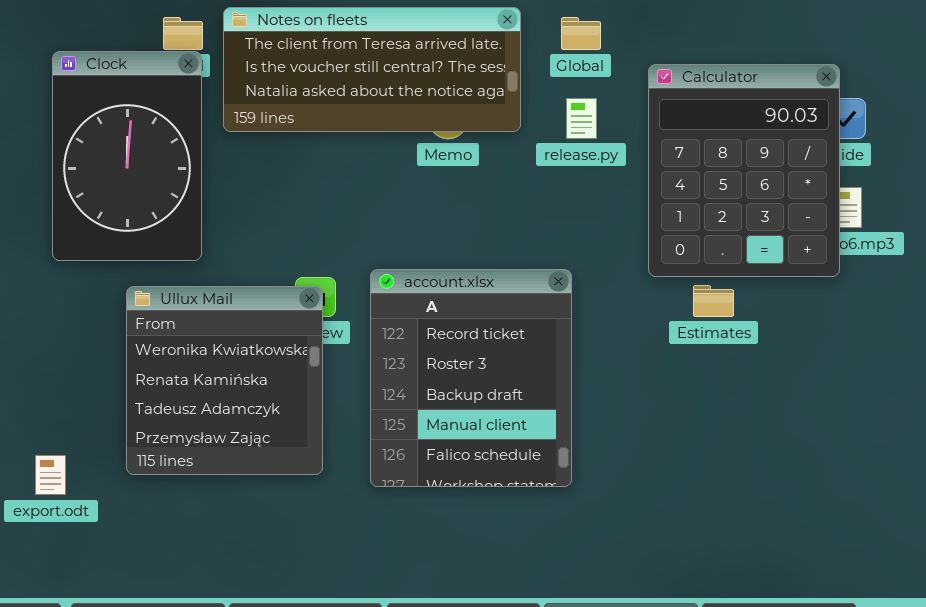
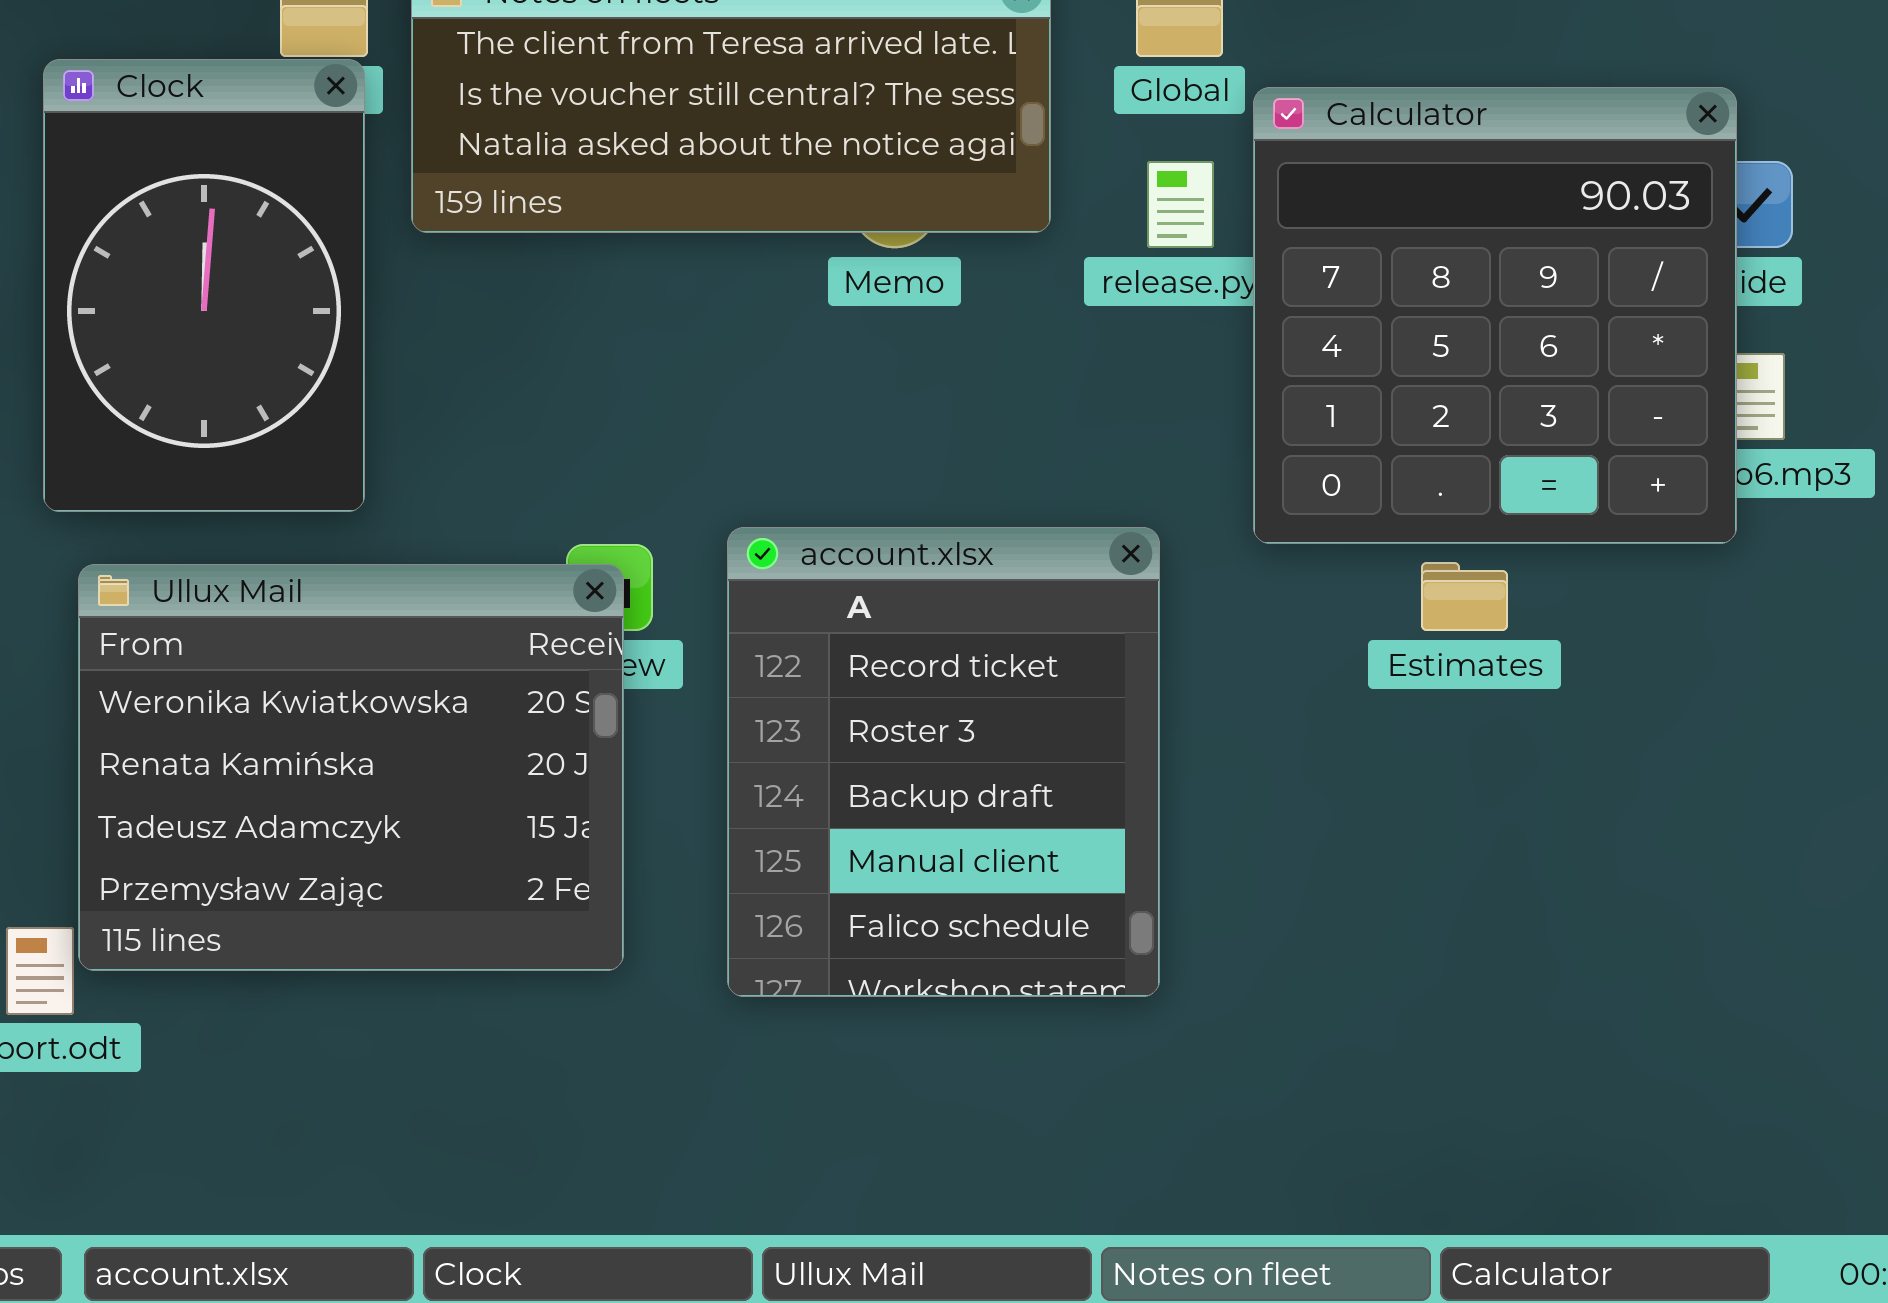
Calculator: [648,64,840,277] -> [1253,87,1737,544], resized
Ullux Mail: [126,286,323,475] -> [78,564,624,971], resized

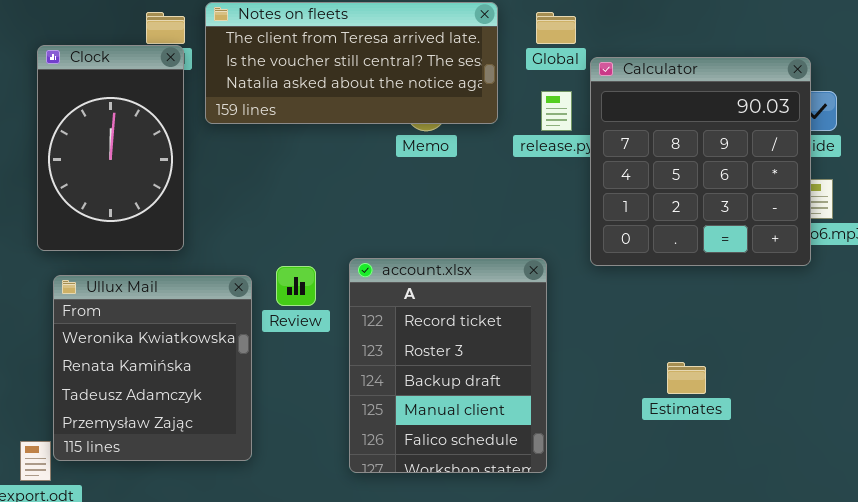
Estimates: [1421,562,1508,631] -> [667,362,706,394], moved
Ullux Mail: [78,564,624,971] -> [53,275,252,461], resized

